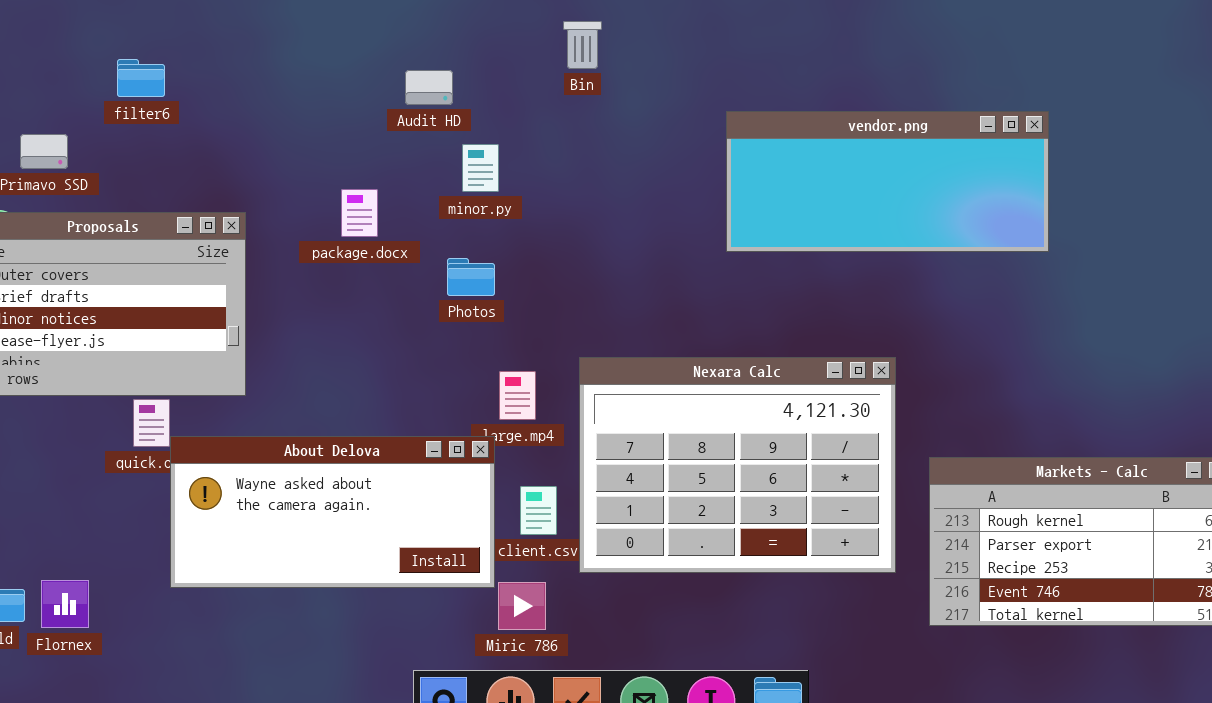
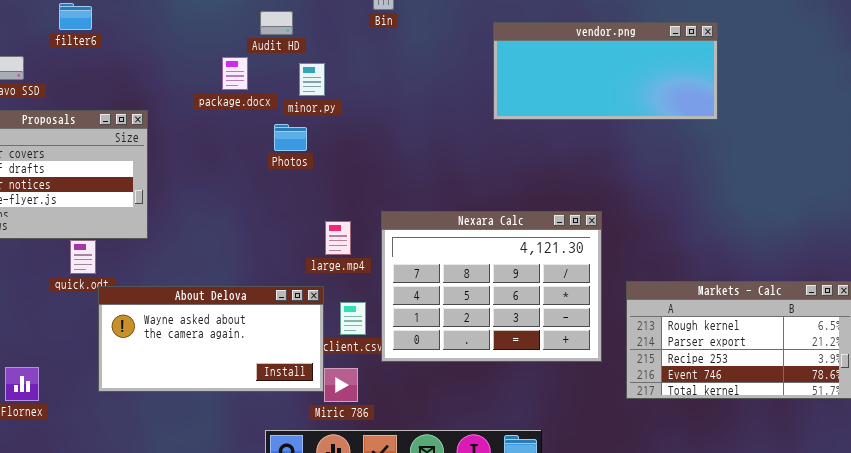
vendor.png: [726,111,1049,252] -> [493,22,718,120], moved
package.docx: [341,189,378,237] -> [222,57,248,90], moved
Photos: [447,258,495,296] -> [274,124,307,151], moved
About Delova: [170,436,495,588] -> [98,286,324,392], moved

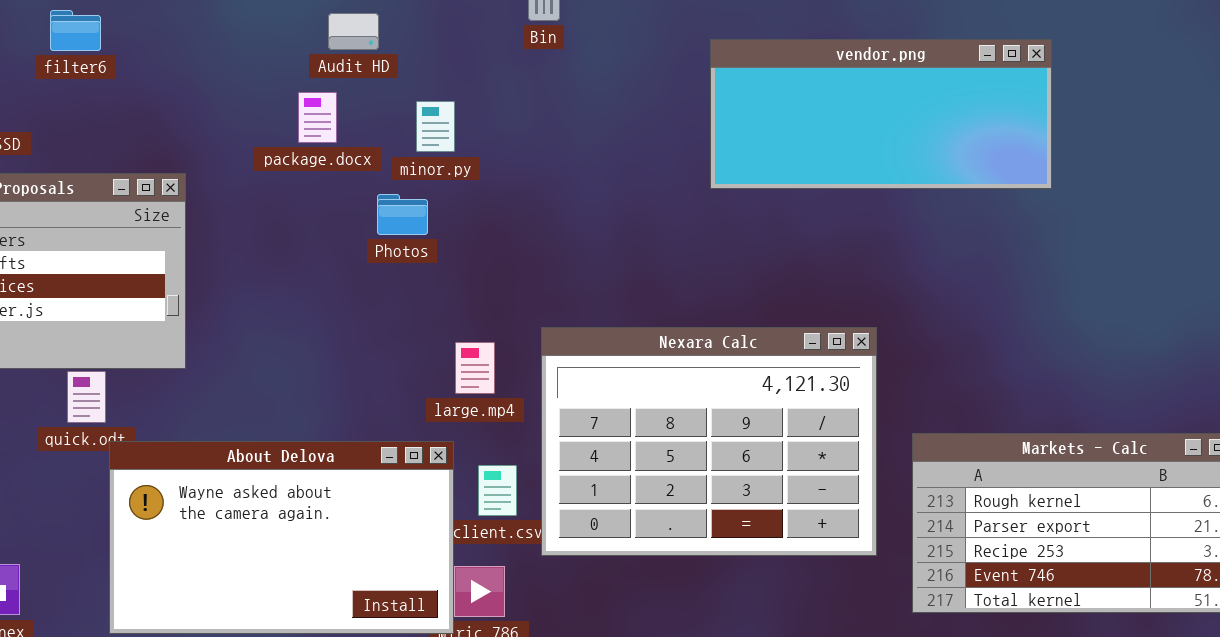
Audit HD: [260,11,293,35] -> [328,13,379,50], moved
About Delova: [98,286,324,392] -> [109,441,454,634], resized

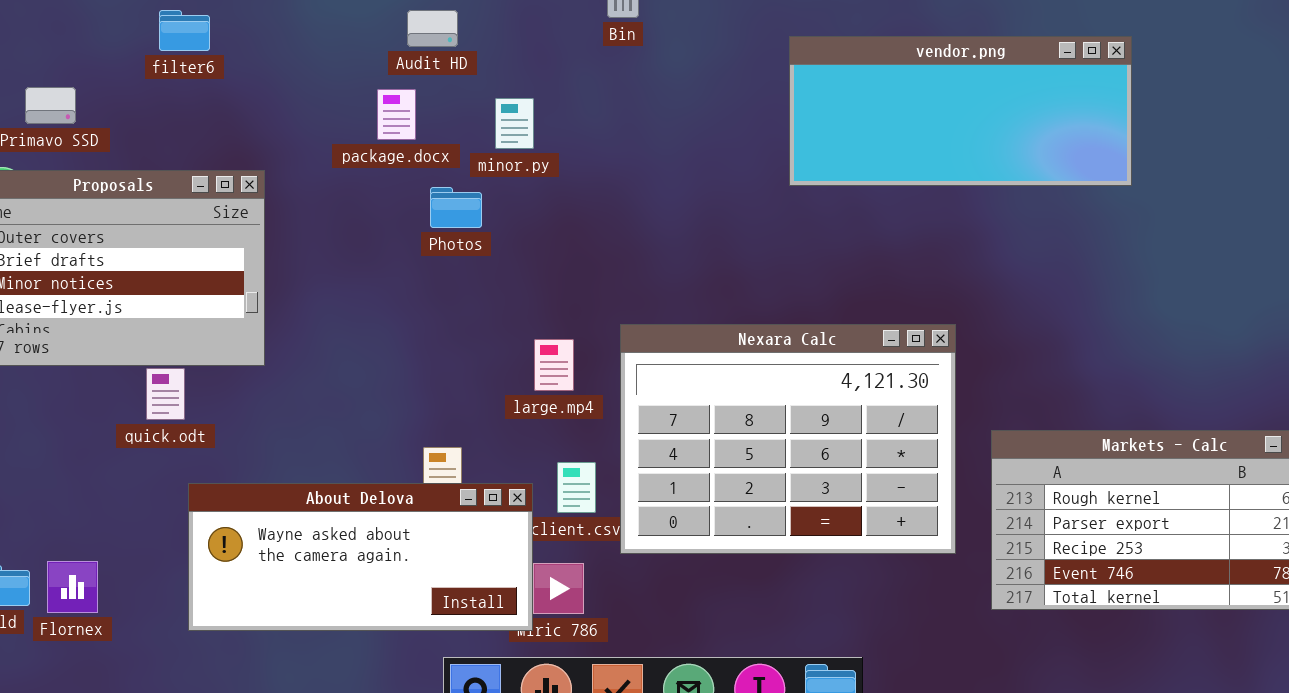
filter6: [50,10,101,51] -> [159,10,210,51], moved
Photos: [377,194,428,235] -> [430,187,482,228], moved
About Delova: [109,441,454,634] -> [188,483,533,631], resized

